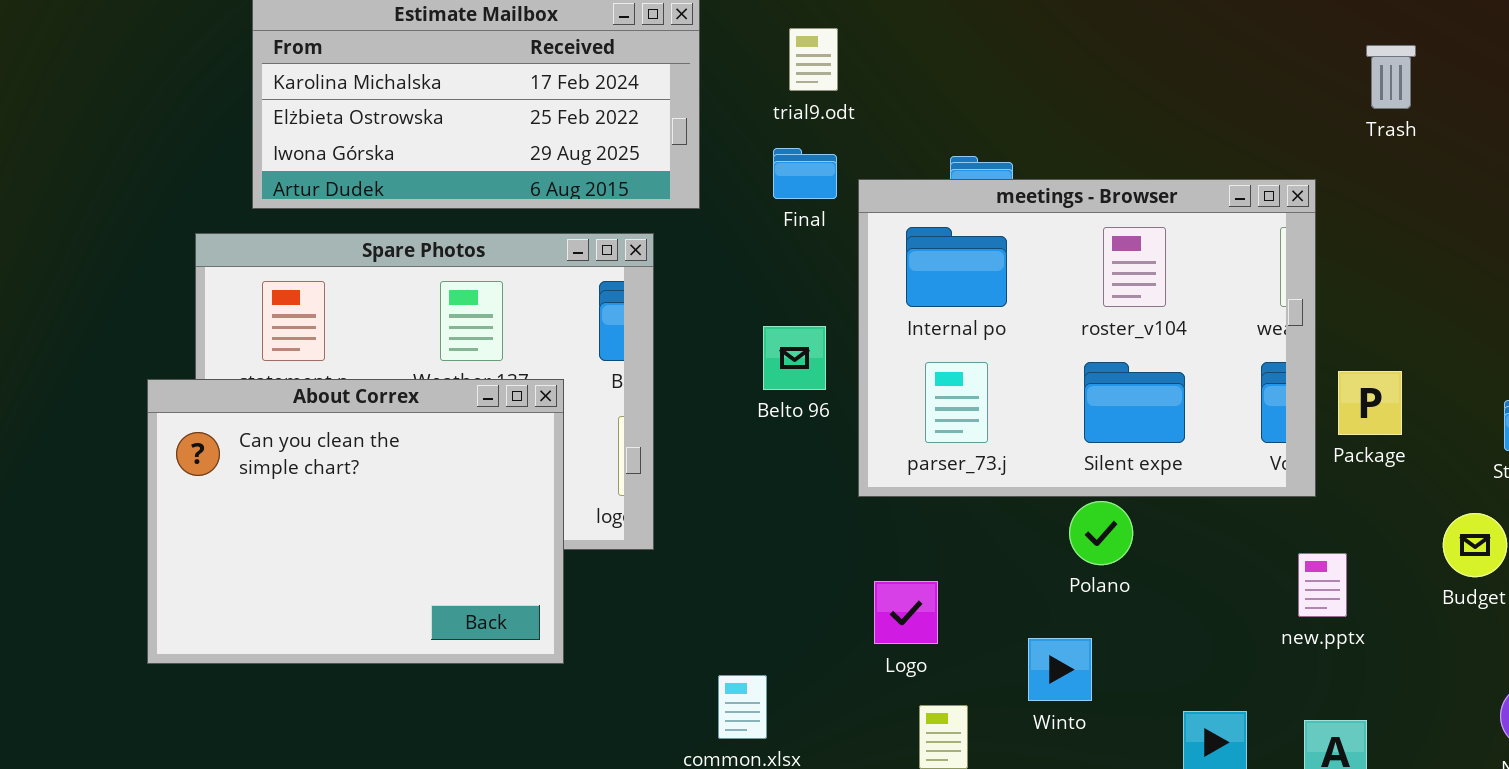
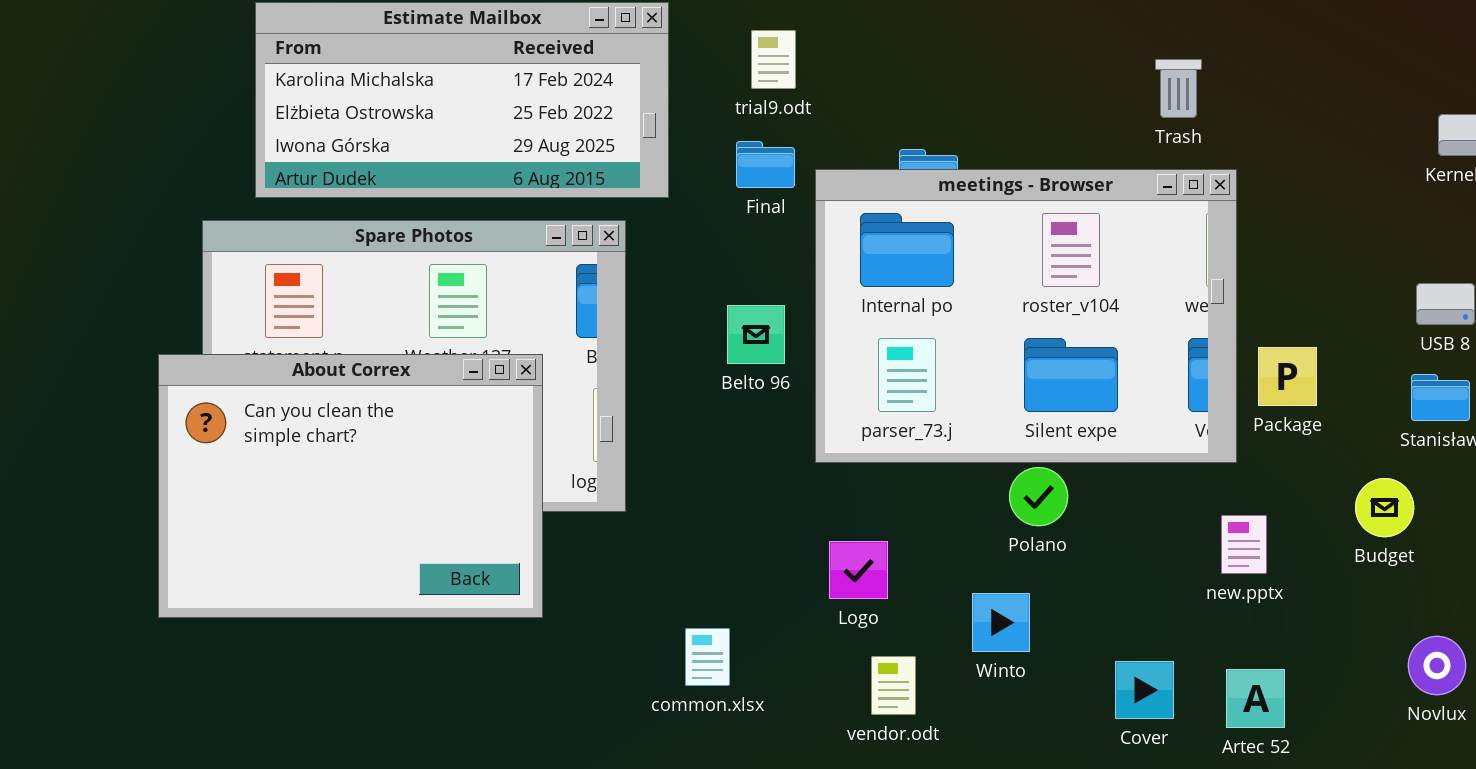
Trash: [1366,45,1416,109] -> [1155,59,1202,118], moved

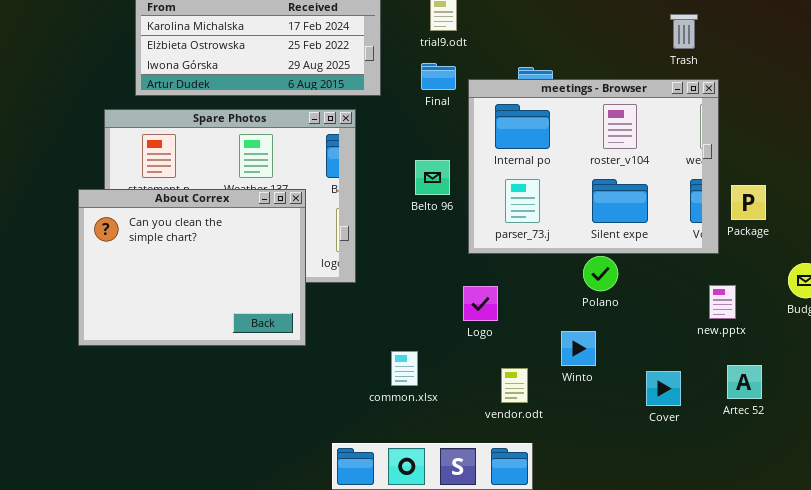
Logo: [829,541,888,599] -> [463,286,498,321], moved
Artec 52: [1226,669,1285,728] -> [727,365,762,399], moved

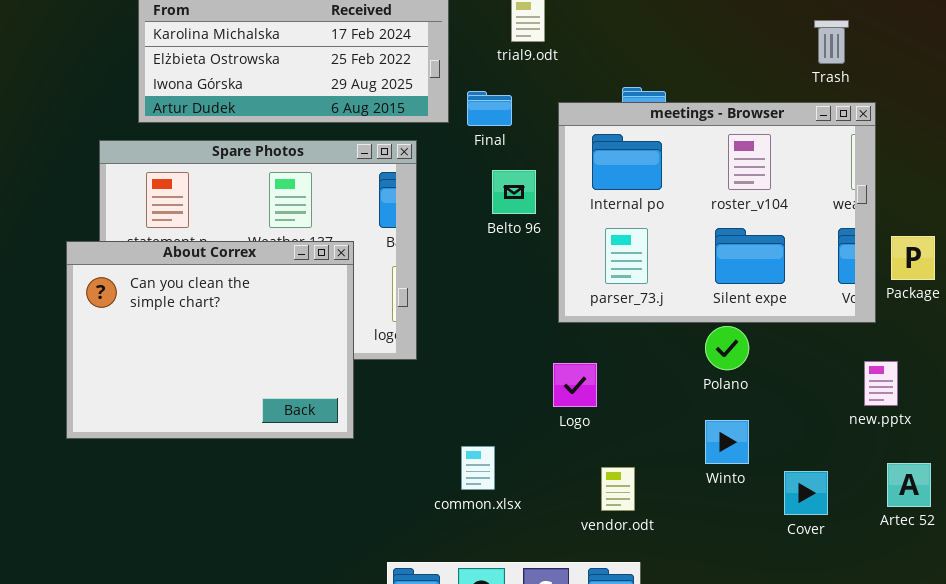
Final: [421,63,456,90] -> [467,91,512,126], moved
Belto 96: [415,160,450,195] -> [492,170,536,214], moved
Winto: [561,331,596,366] -> [705,420,749,464], moved

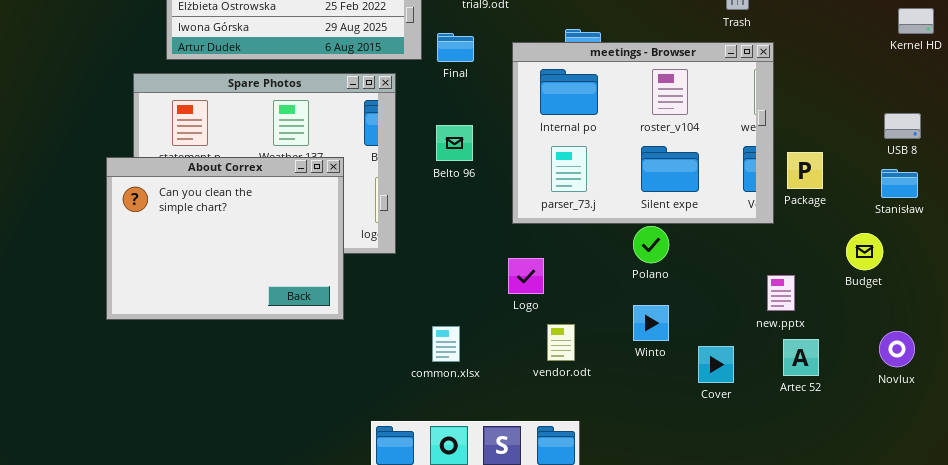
Belto 96: [492,170,536,214] -> [436,125,473,161], moved
new.pptx: [864,361,898,406] -> [767,275,795,311], moved
vendor.odt: [601,467,635,511] -> [547,324,575,361], moved

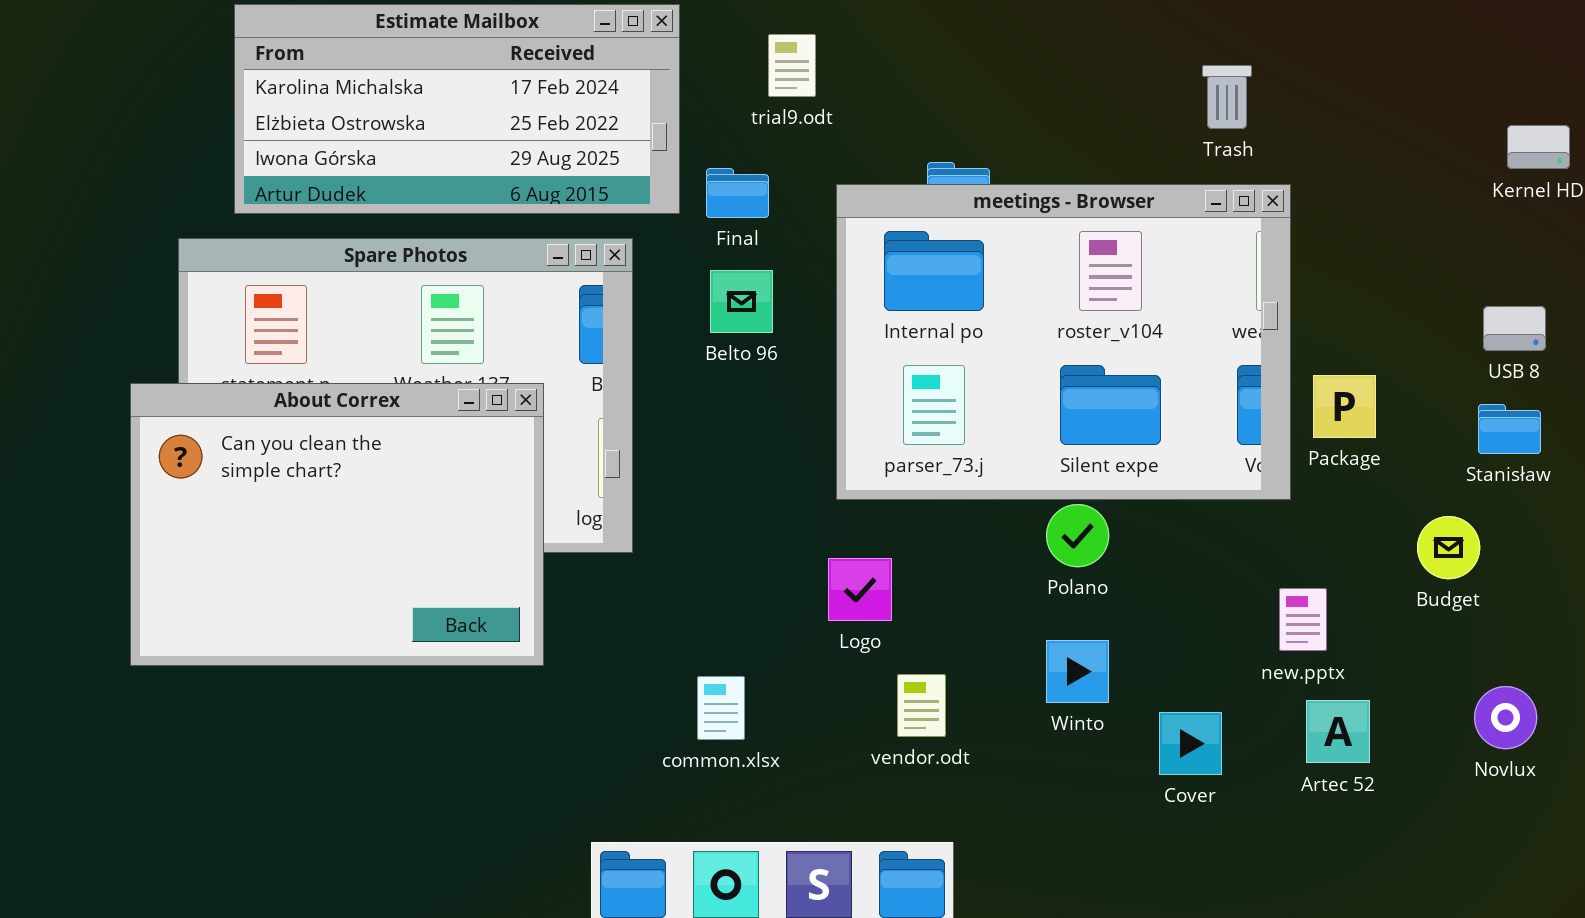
Belto 96: [436,125,473,161] -> [710,270,773,333], moved

